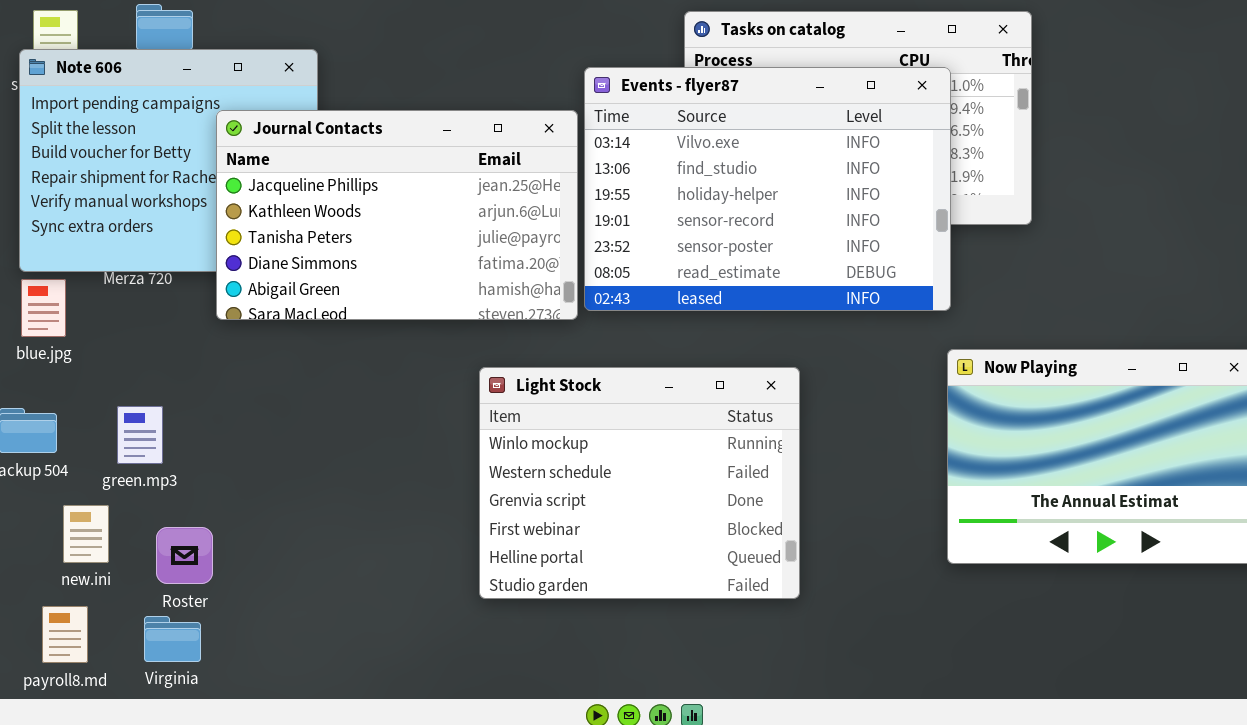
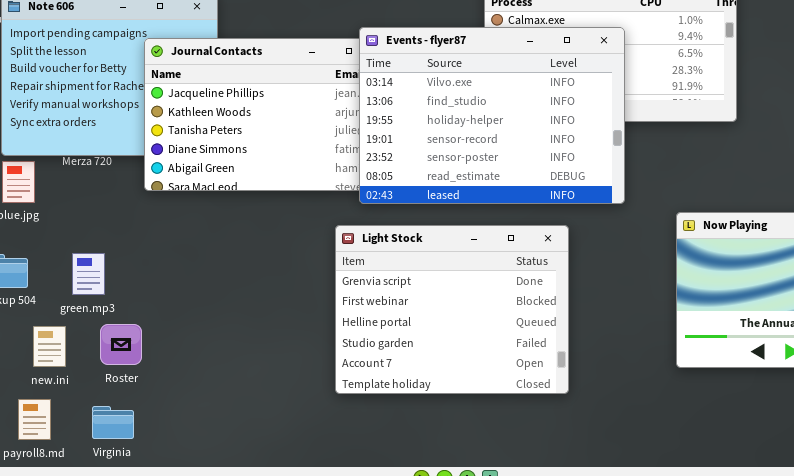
Events - flyer87: [584,67,951,311] -> [359,27,625,204], moved
Light Stock: [479,367,800,599] -> [335,225,569,394], scrolled down 2 rows
Roster: [156,527,213,584] -> [100,324,142,365], moved

